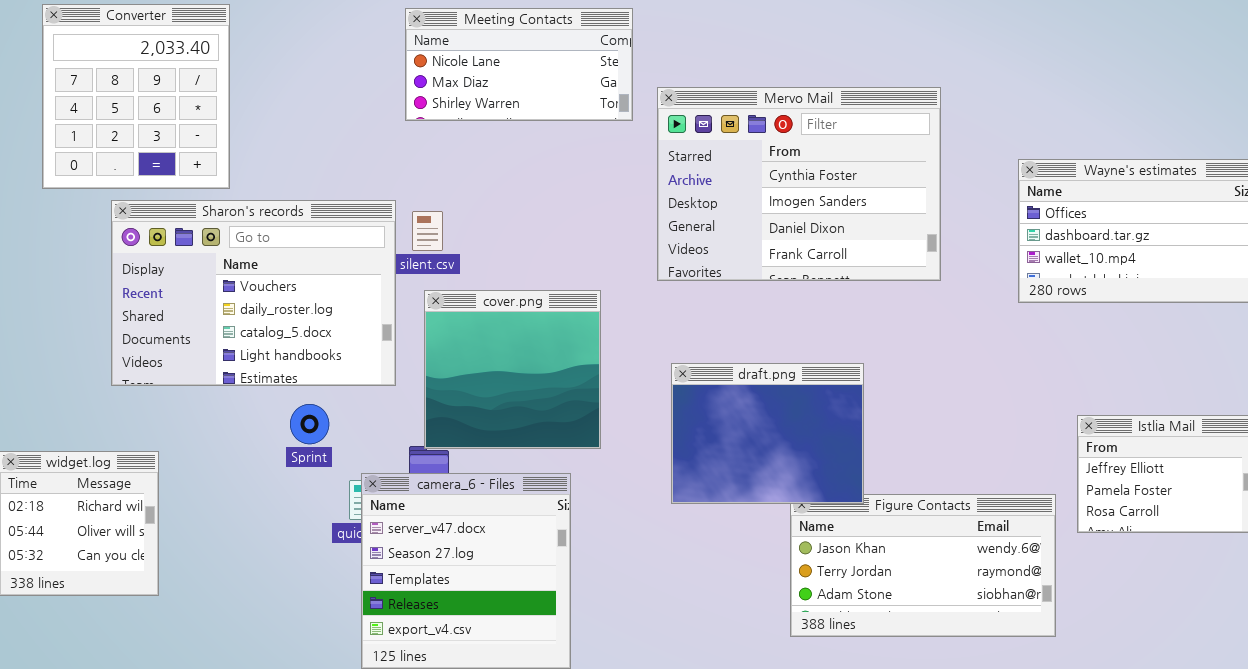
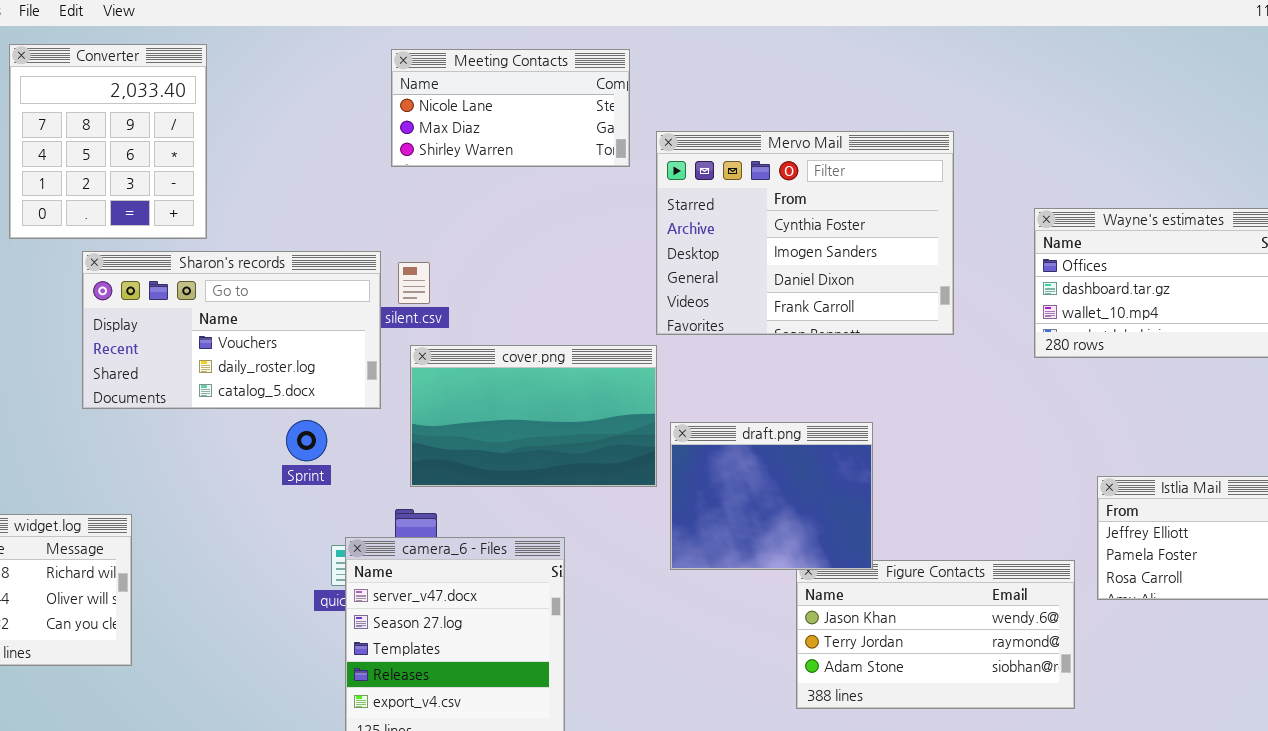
Sharon's records: [111,200,396,386] -> [82,251,381,409], resized
cover.png: [424,290,601,449] -> [410,345,657,487], resized
Sprint: [290,404,329,444] -> [286,420,327,461], moved

